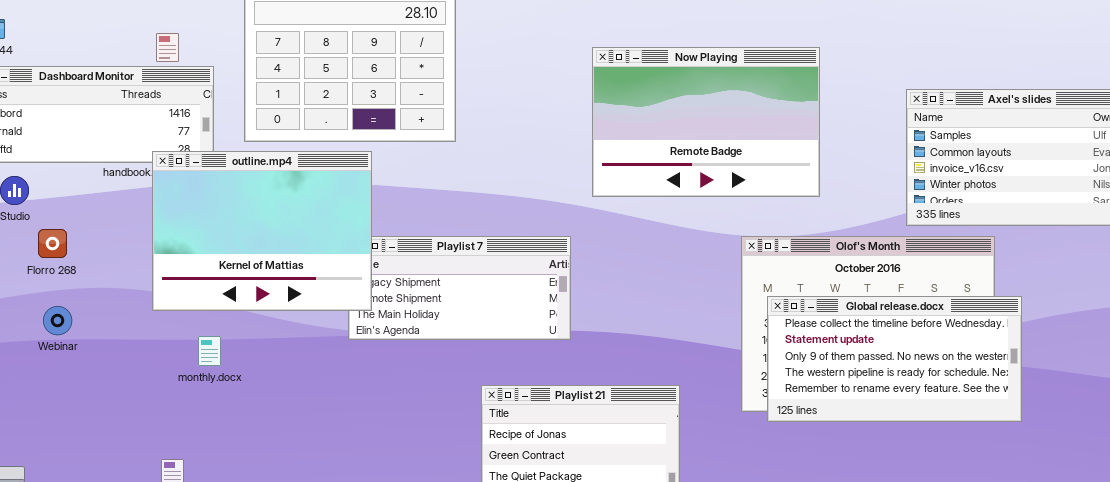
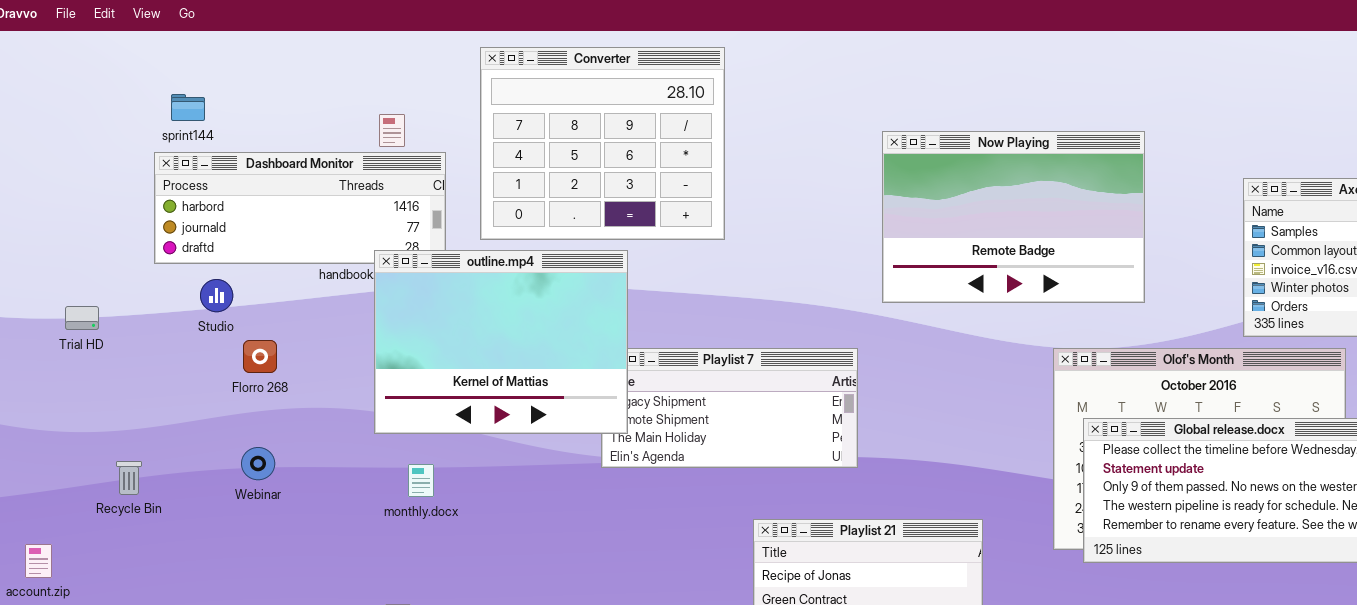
Webinar: [43,306,72,335] -> [241,447,275,480], moved
monthly.docx: [198,336,221,366] -> [408,464,434,497], moved

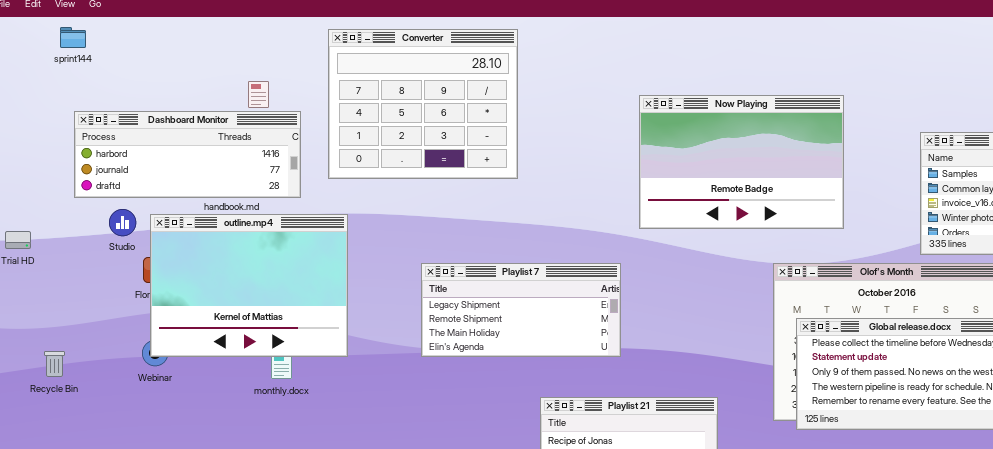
sprint144: [171,94,205,121] -> [60,27,86,48], moved
outline.mp4: [374,250,628,434] -> [150,214,348,357], moved

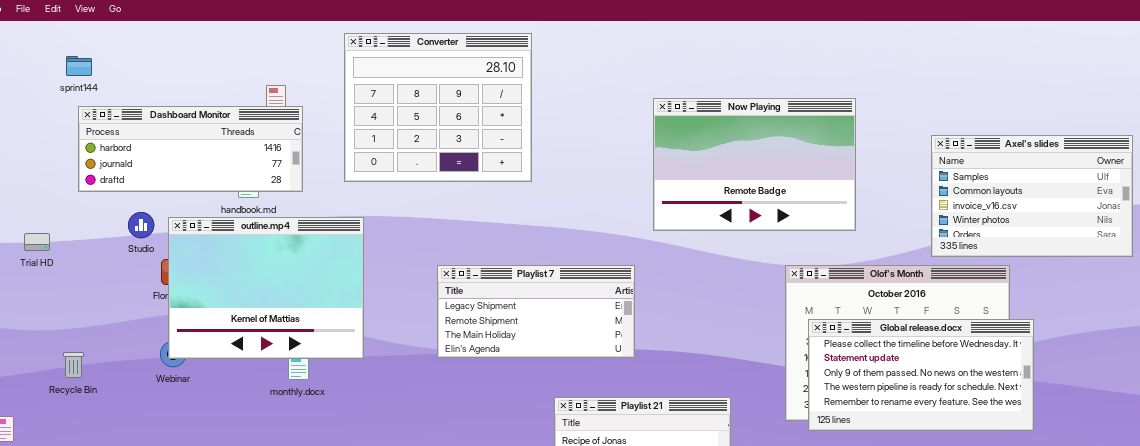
sprint144: [60,27,86,48] -> [66,56,92,76], moved
Dashboard Monitor: [74,111,301,198] -> [78,106,303,192], moved

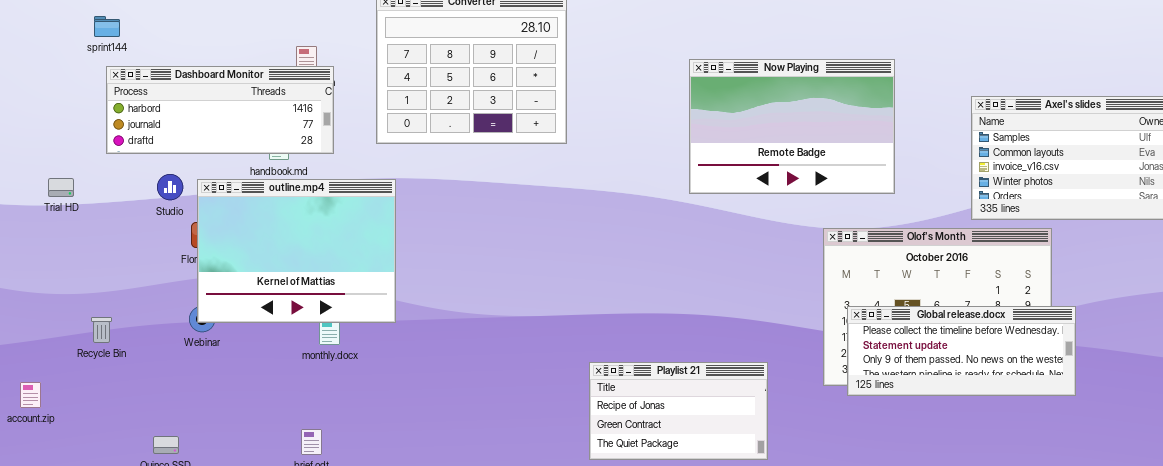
Trial HD: [24,233,50,251] -> [48,178,74,197], moved
Playlist 7: [437,265,635,358] -> none, closed
Global release.docx: [808,319,1034,431] -> [847,306,1076,396], resized

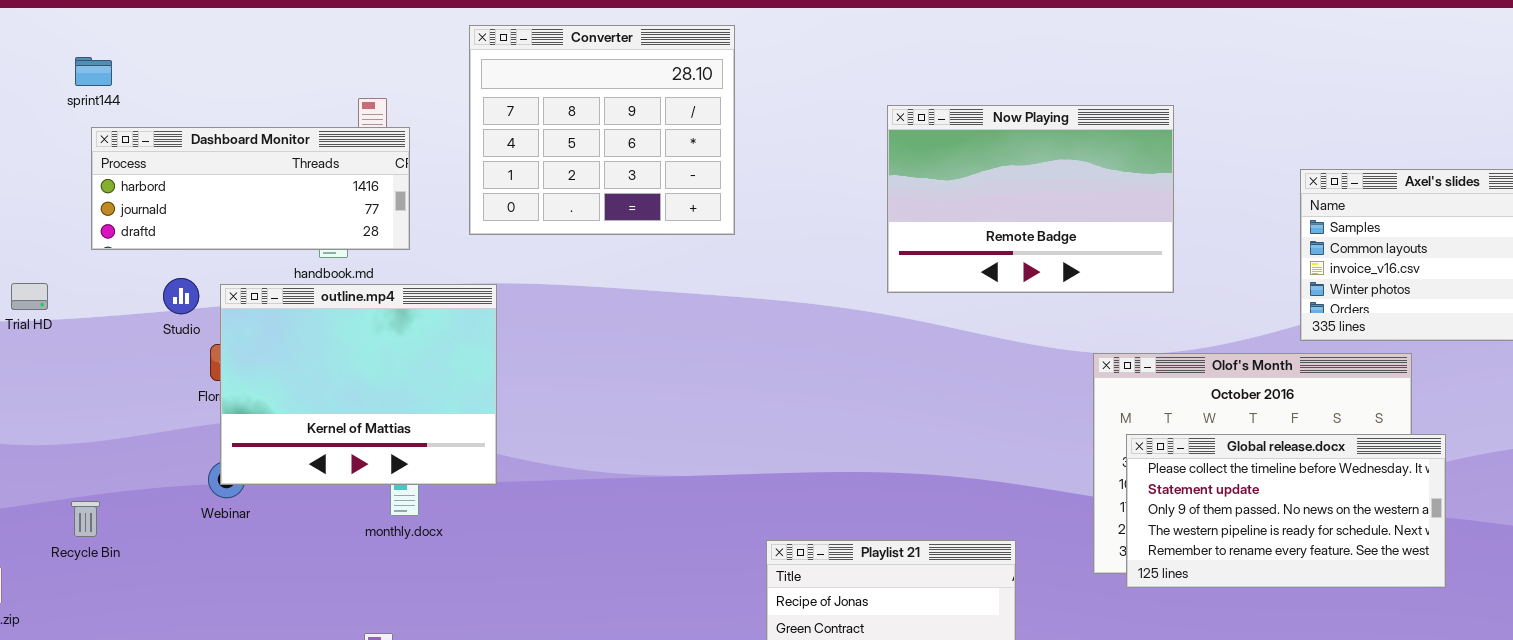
Now Playing: [689,59,895,194] -> [887,105,1174,293], moved
Global release.docx: [847,306,1076,396] -> [1126,434,1446,588], resized
Recycle Bin: [91,317,112,343] -> [71,501,100,537], moved

